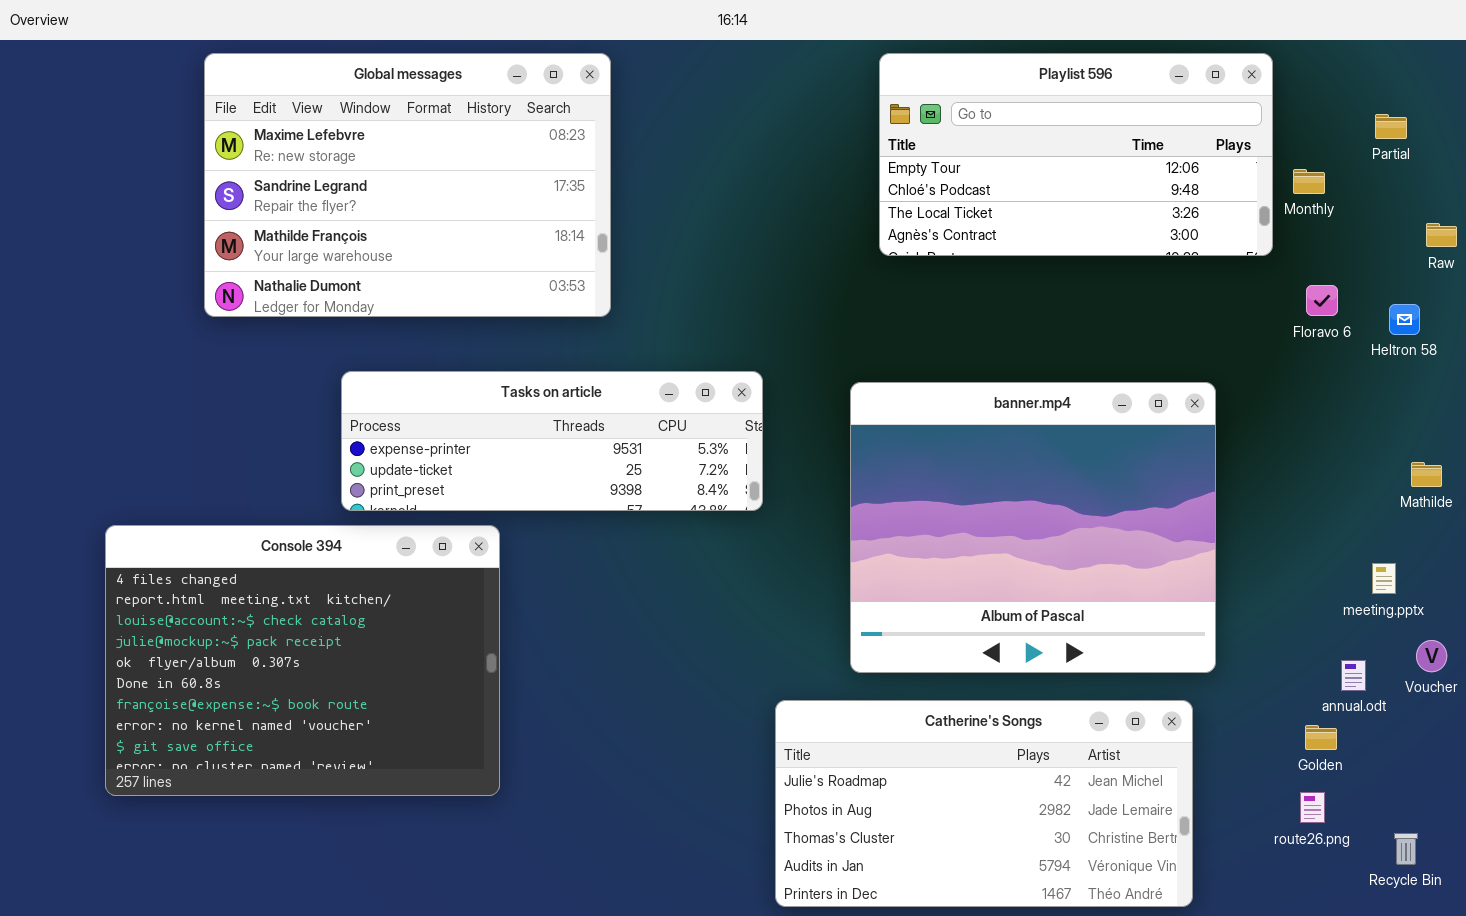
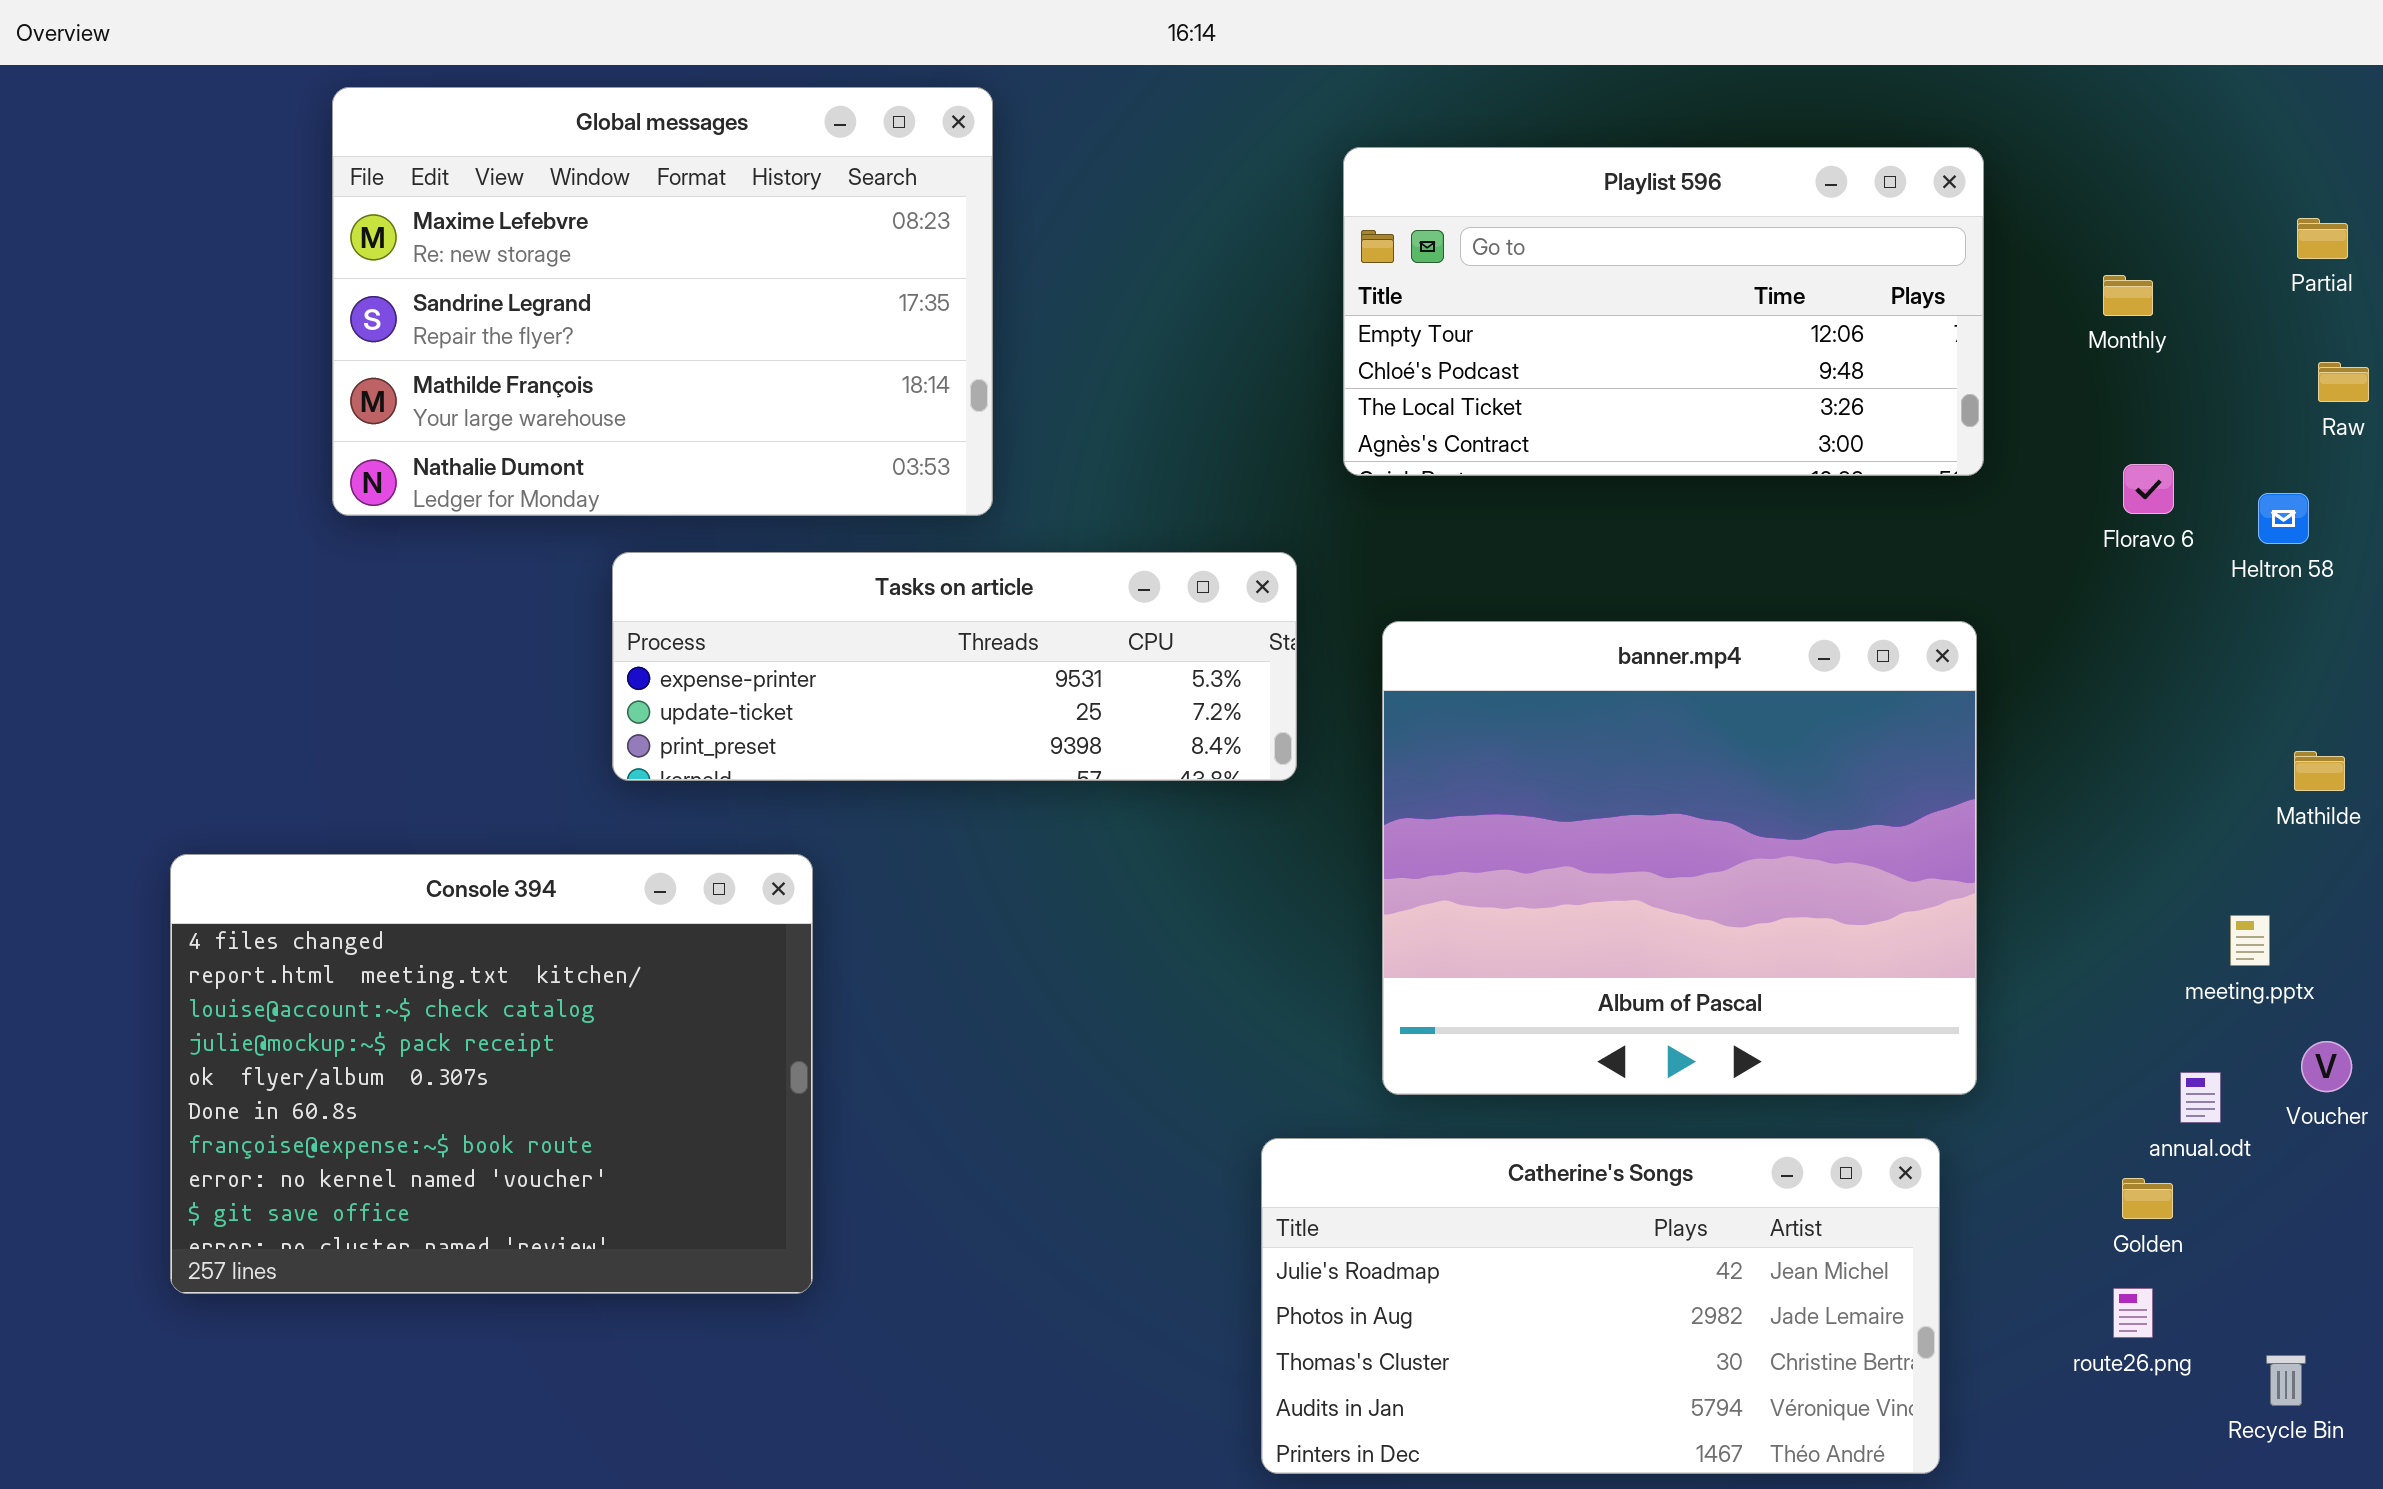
Playlist 596: [879,53,1273,256] -> [1343,147,1984,476], moved
Partial: [1375,114,1407,139] -> [2297,218,2348,259], moved
Tasks on article: [341,371,763,511] -> [612,552,1297,781], moved

